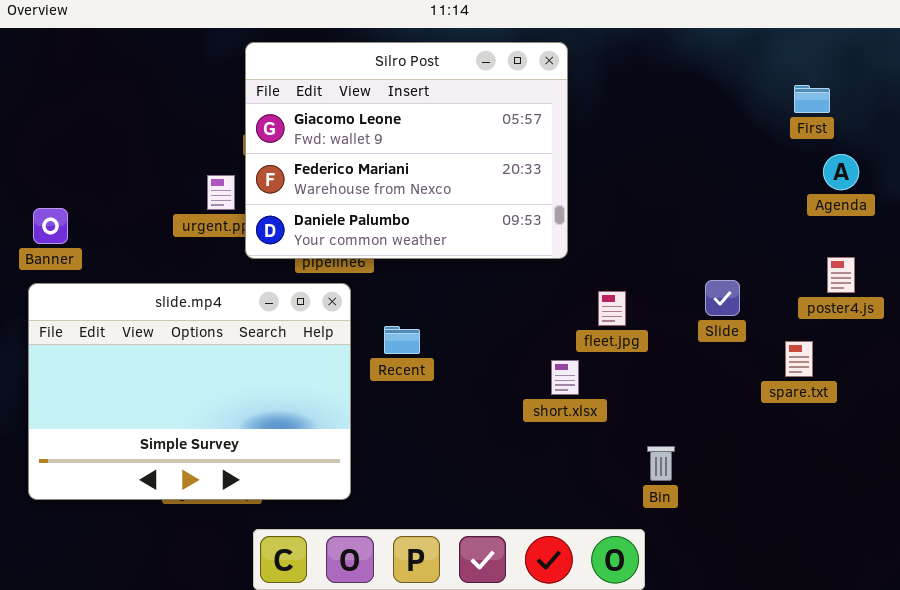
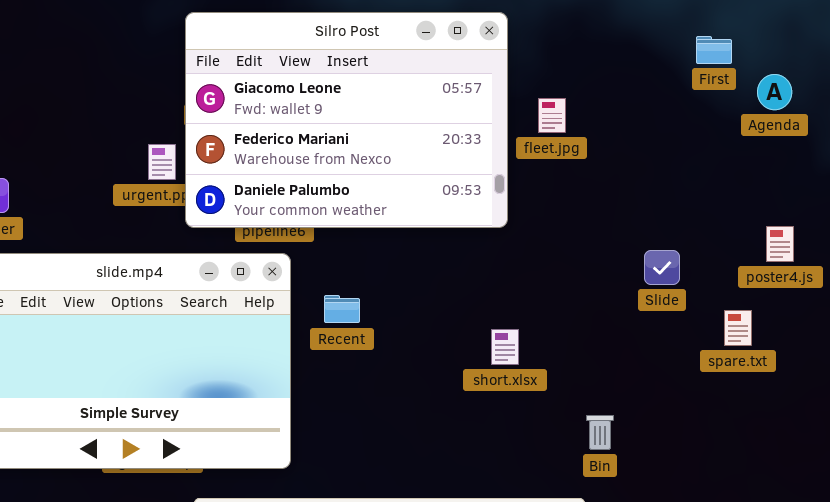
First: [794,85,830,113] -> [696,36,732,64], moved
Agenda: [823,154,859,190] -> [757,74,792,110], moved
fleet.jpg: [598,291,626,326] -> [538,98,566,133], moved

